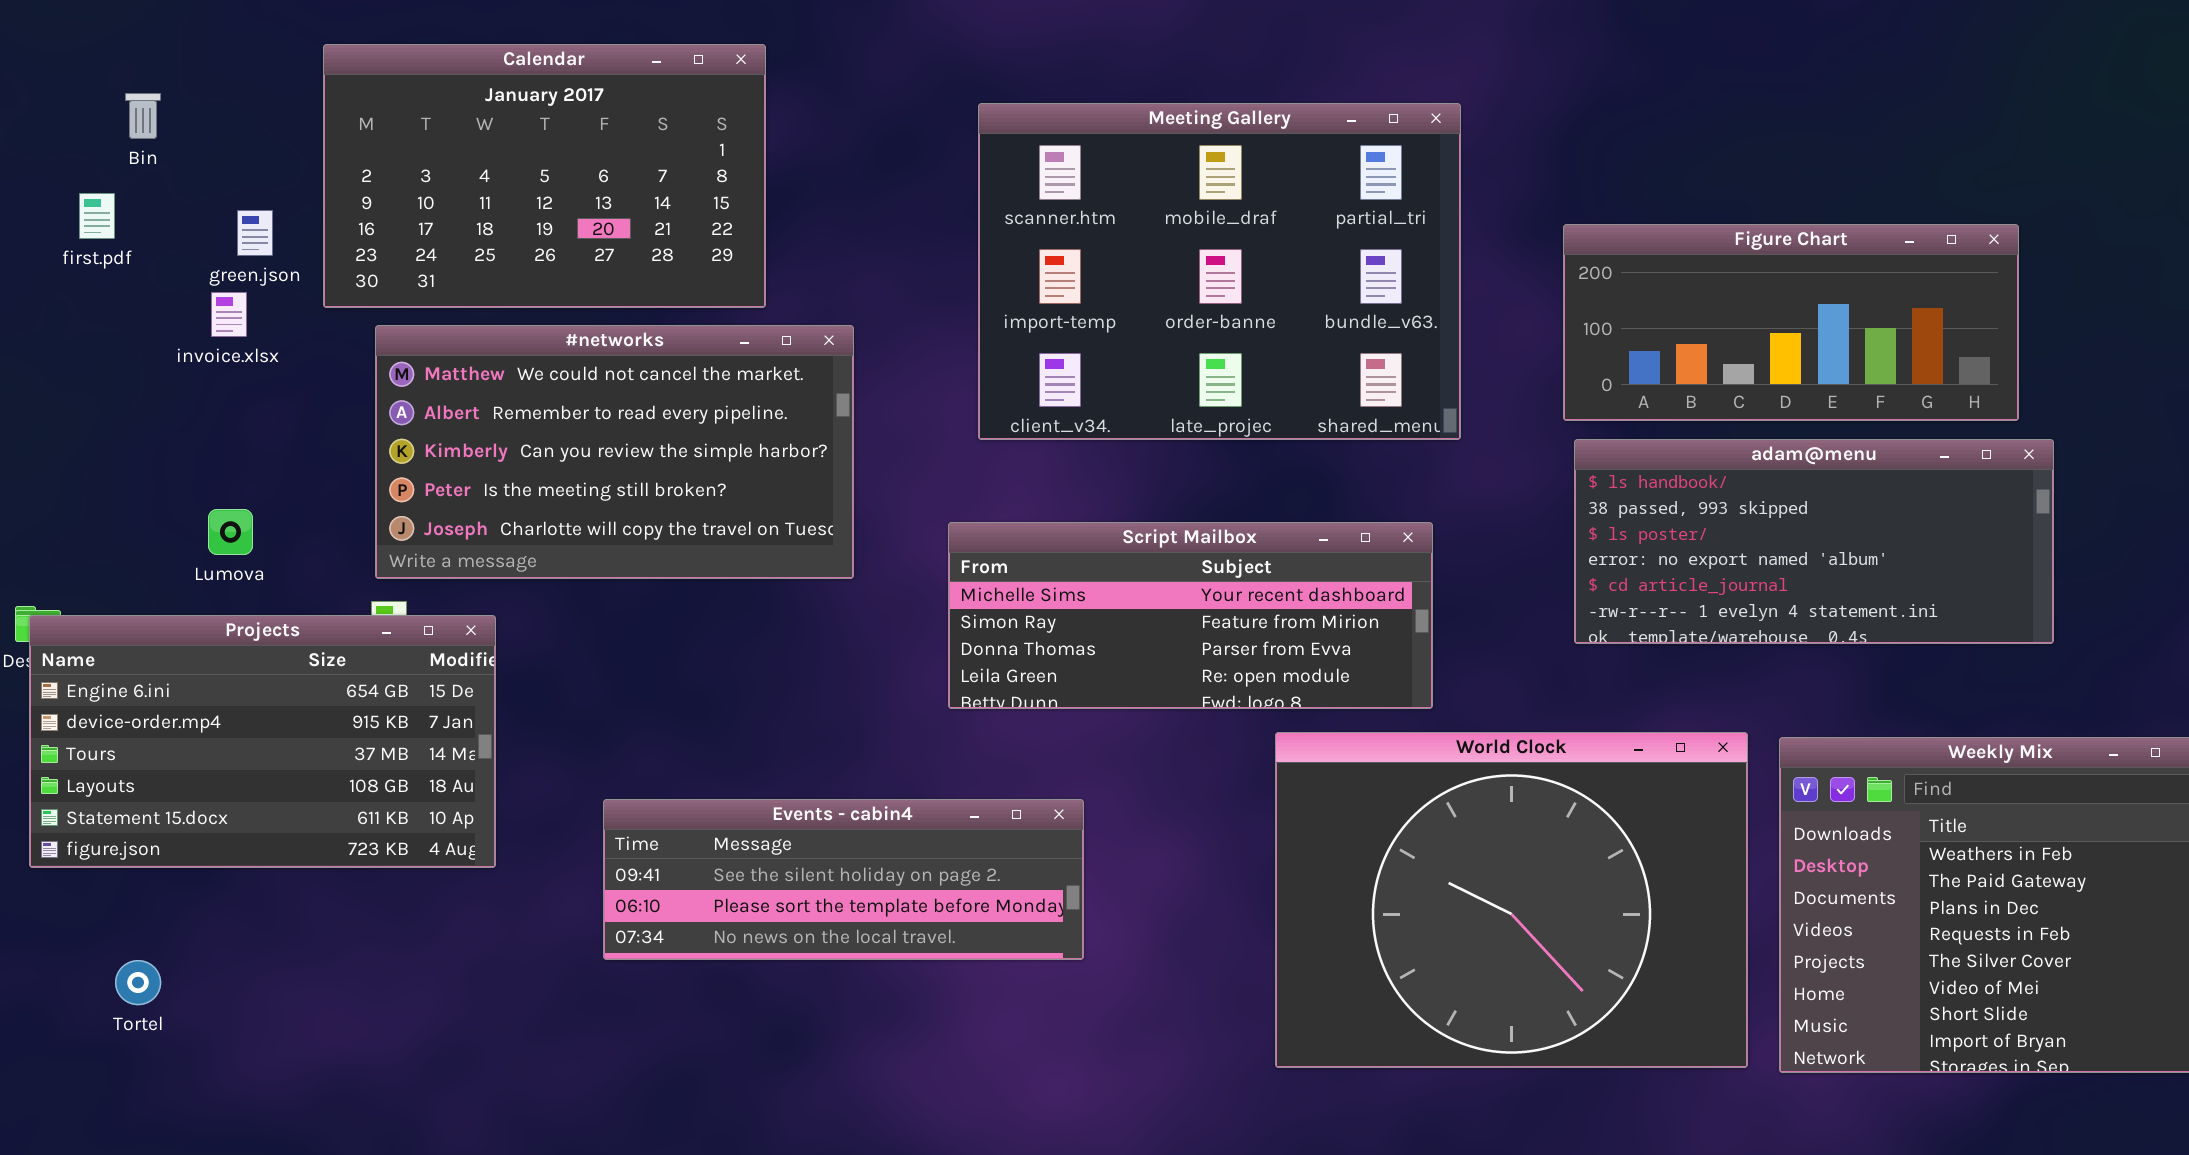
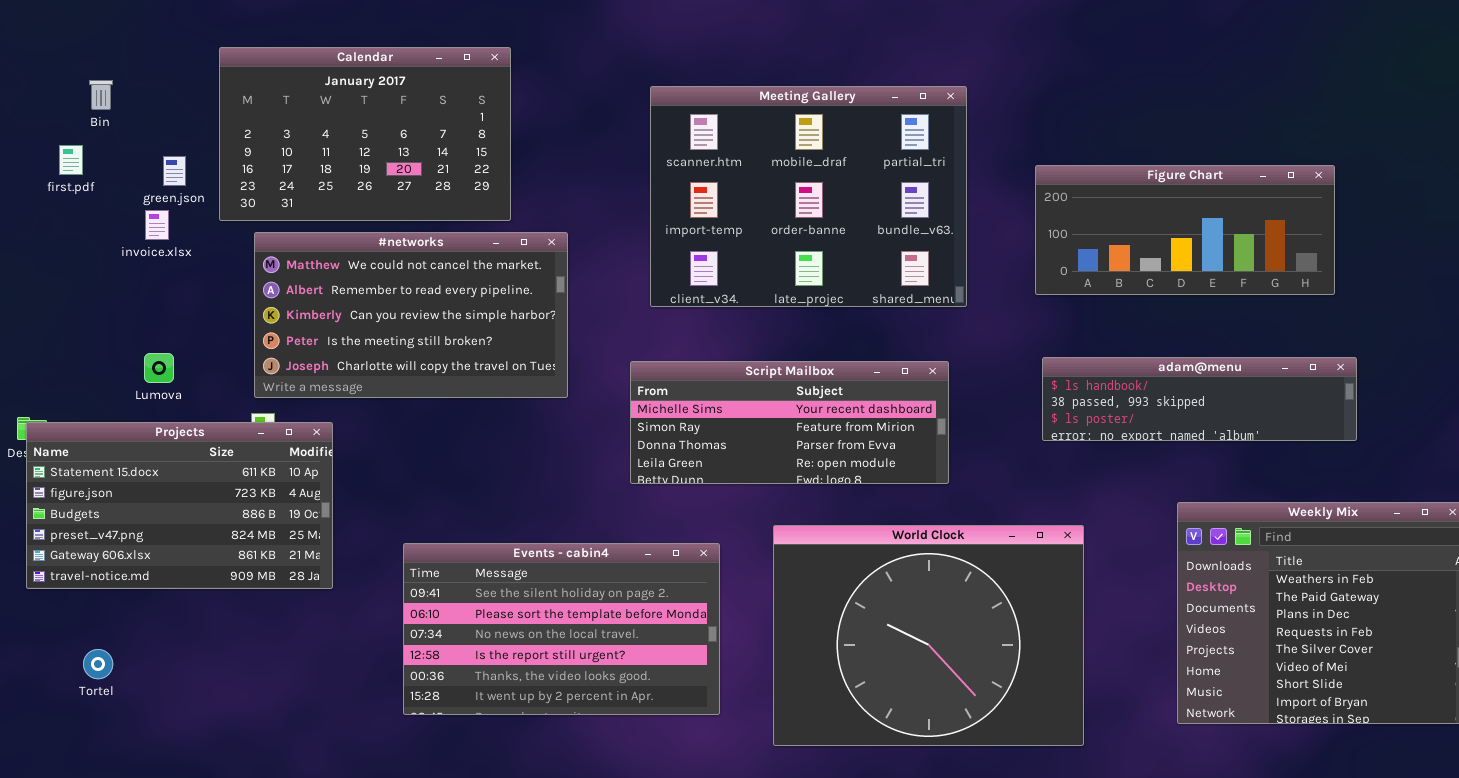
adam@menu: [1574,439,2054,644] -> [1042,357,1357,441], resized
Projects: [29,615,496,868] -> [26,422,333,589], scrolled down 4 rows
World Clock: [1275,732,1748,1068] -> [773,525,1084,746], moved
Events - cabin4: [603,799,1084,960] -> [403,543,720,715], resized

